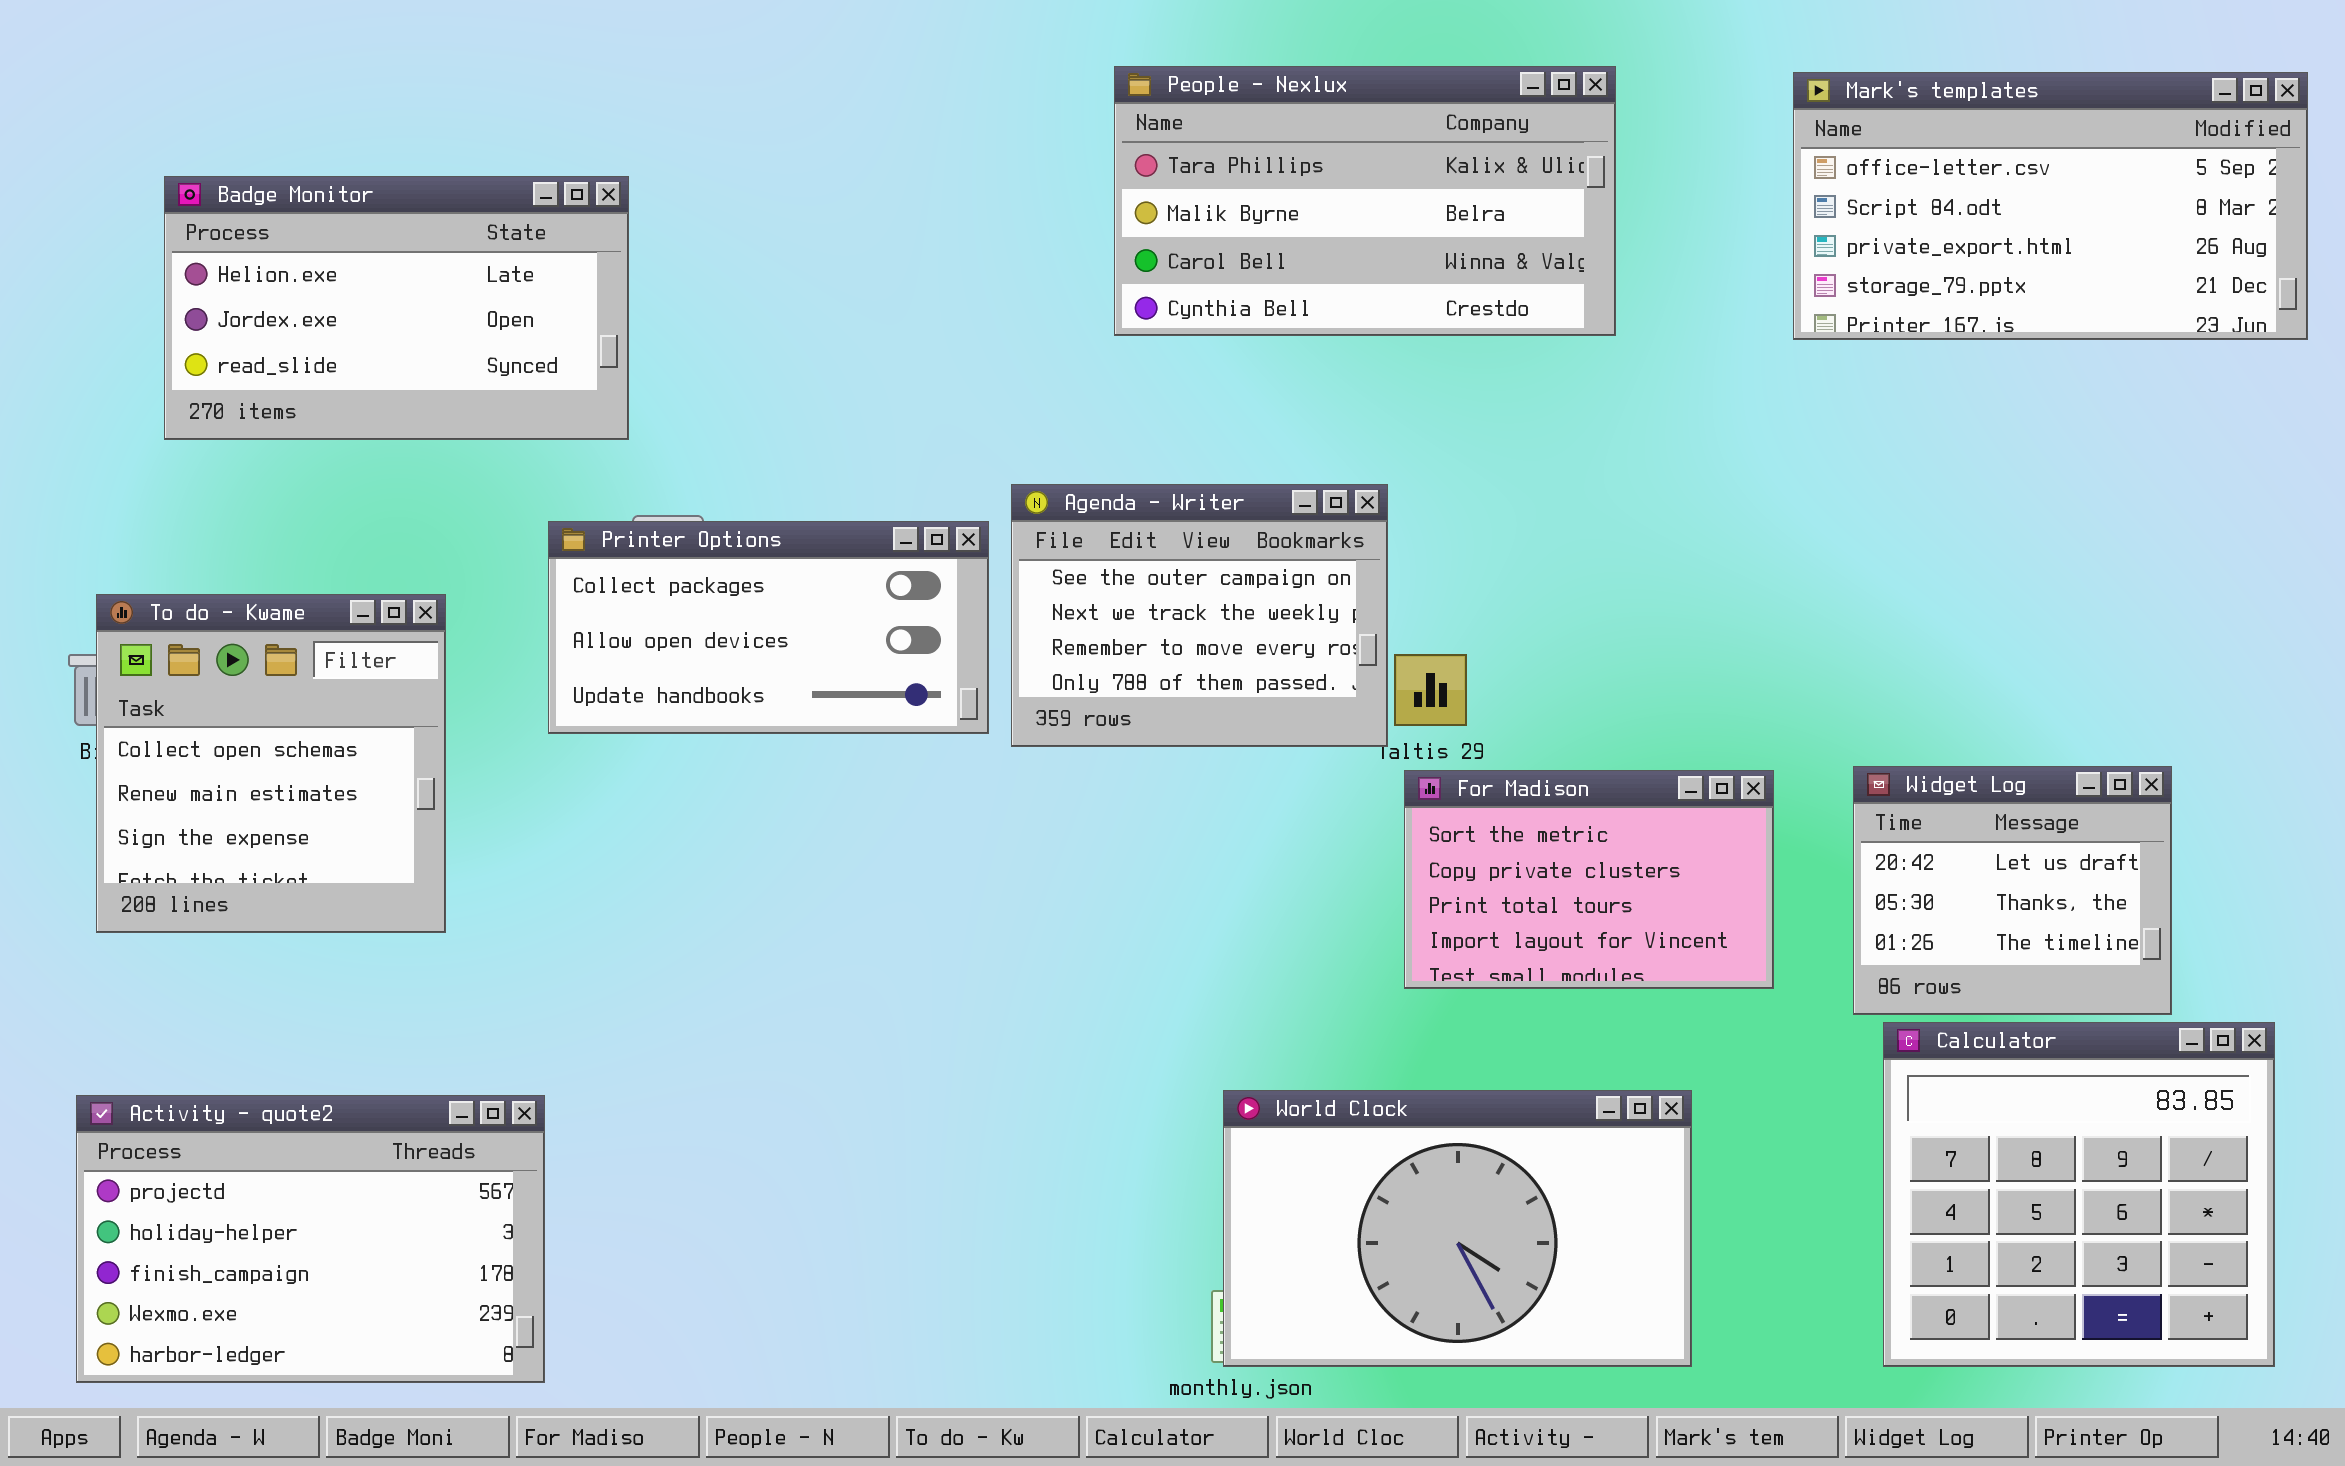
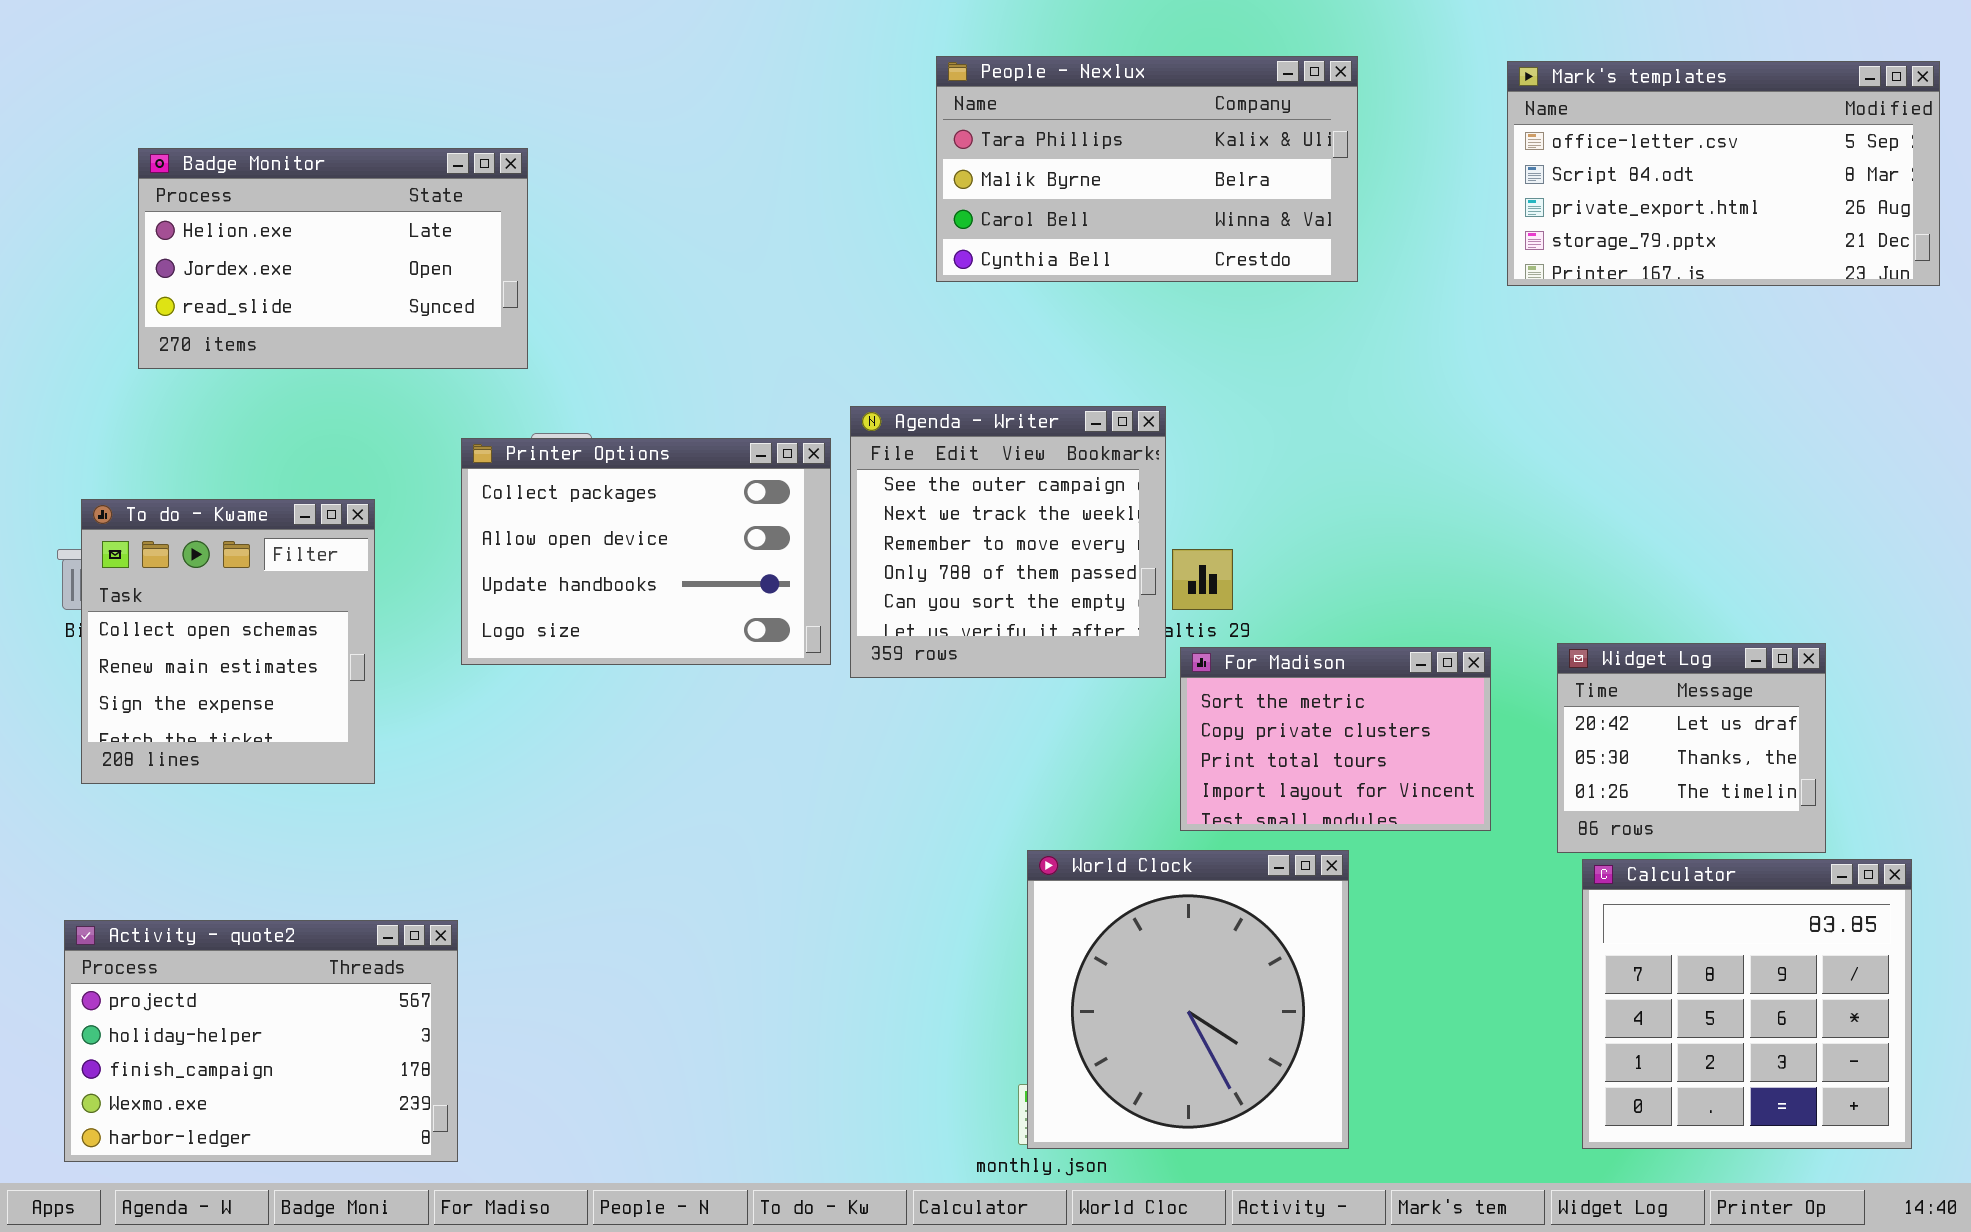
Agenda - Writer: [1011,484,1388,747] -> [850,406,1166,678], resized
Printer Options: [548,521,989,734] -> [461,438,831,665], resized
World Clock: [1223,1090,1692,1367] -> [1027,850,1349,1149], resized

